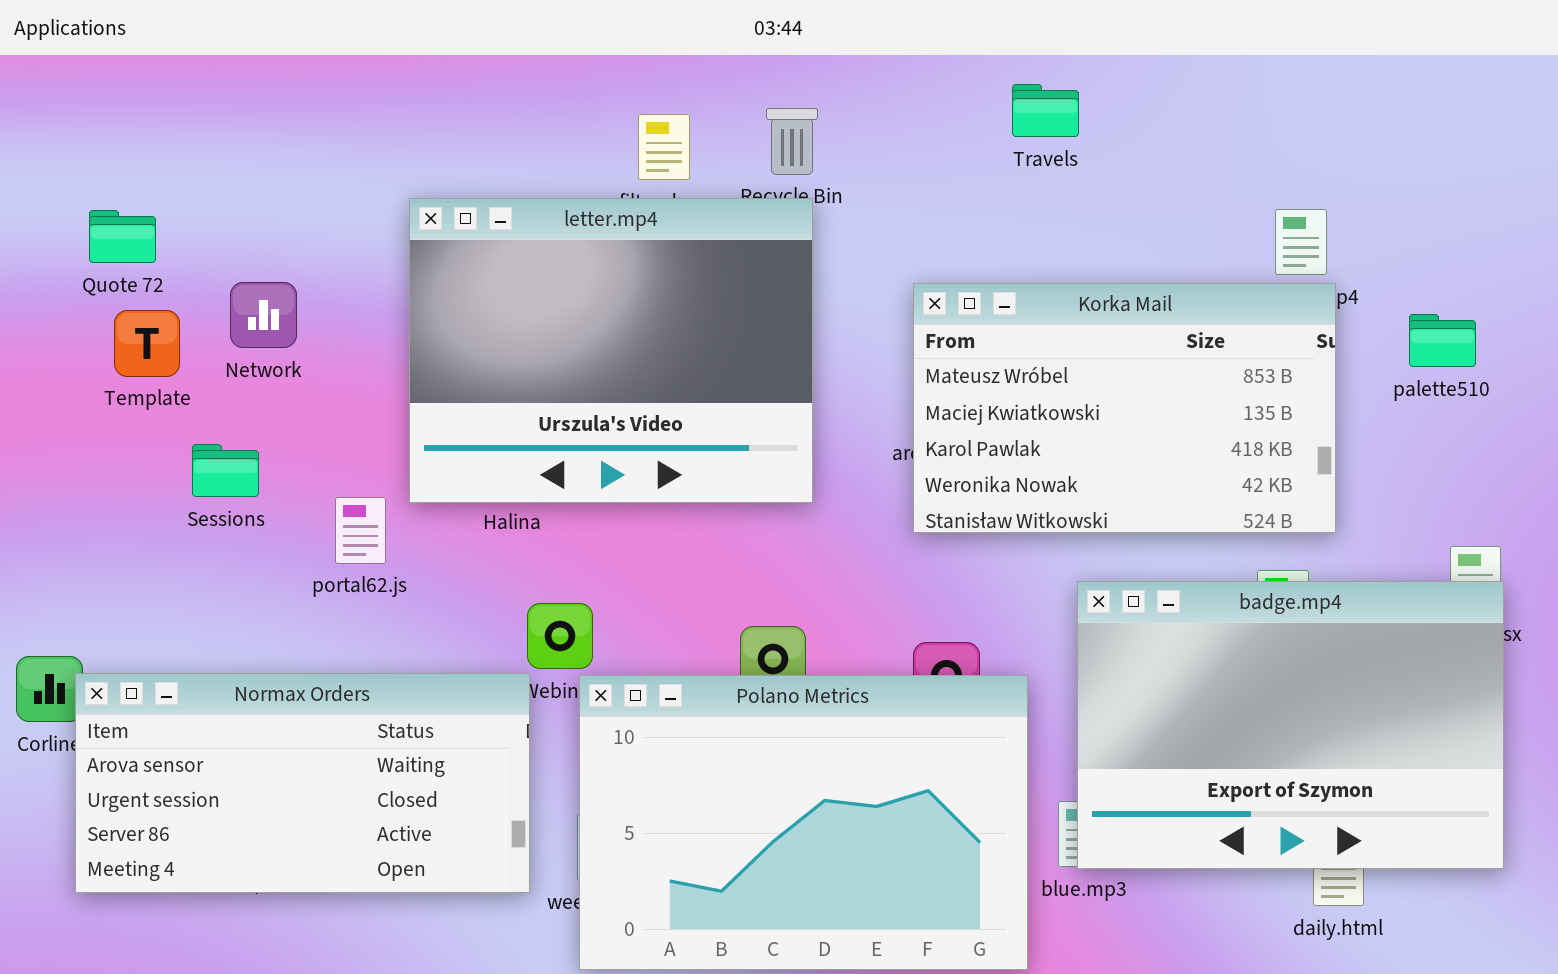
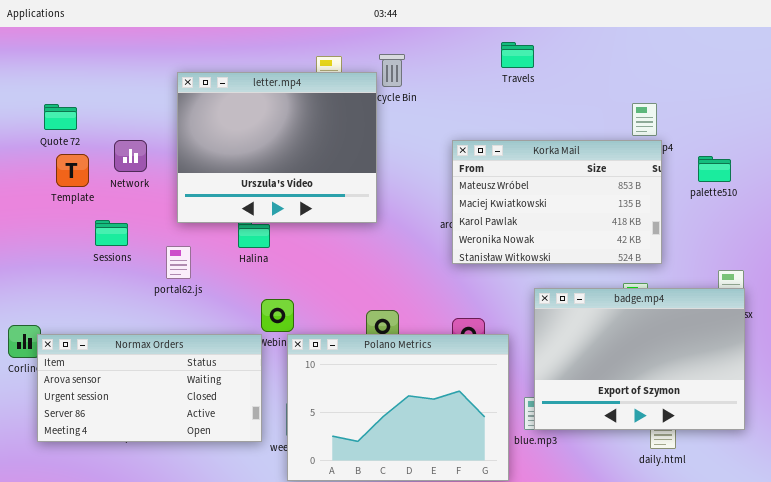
letter.mp4: [409,198,813,503] -> [177,72,377,223], moved

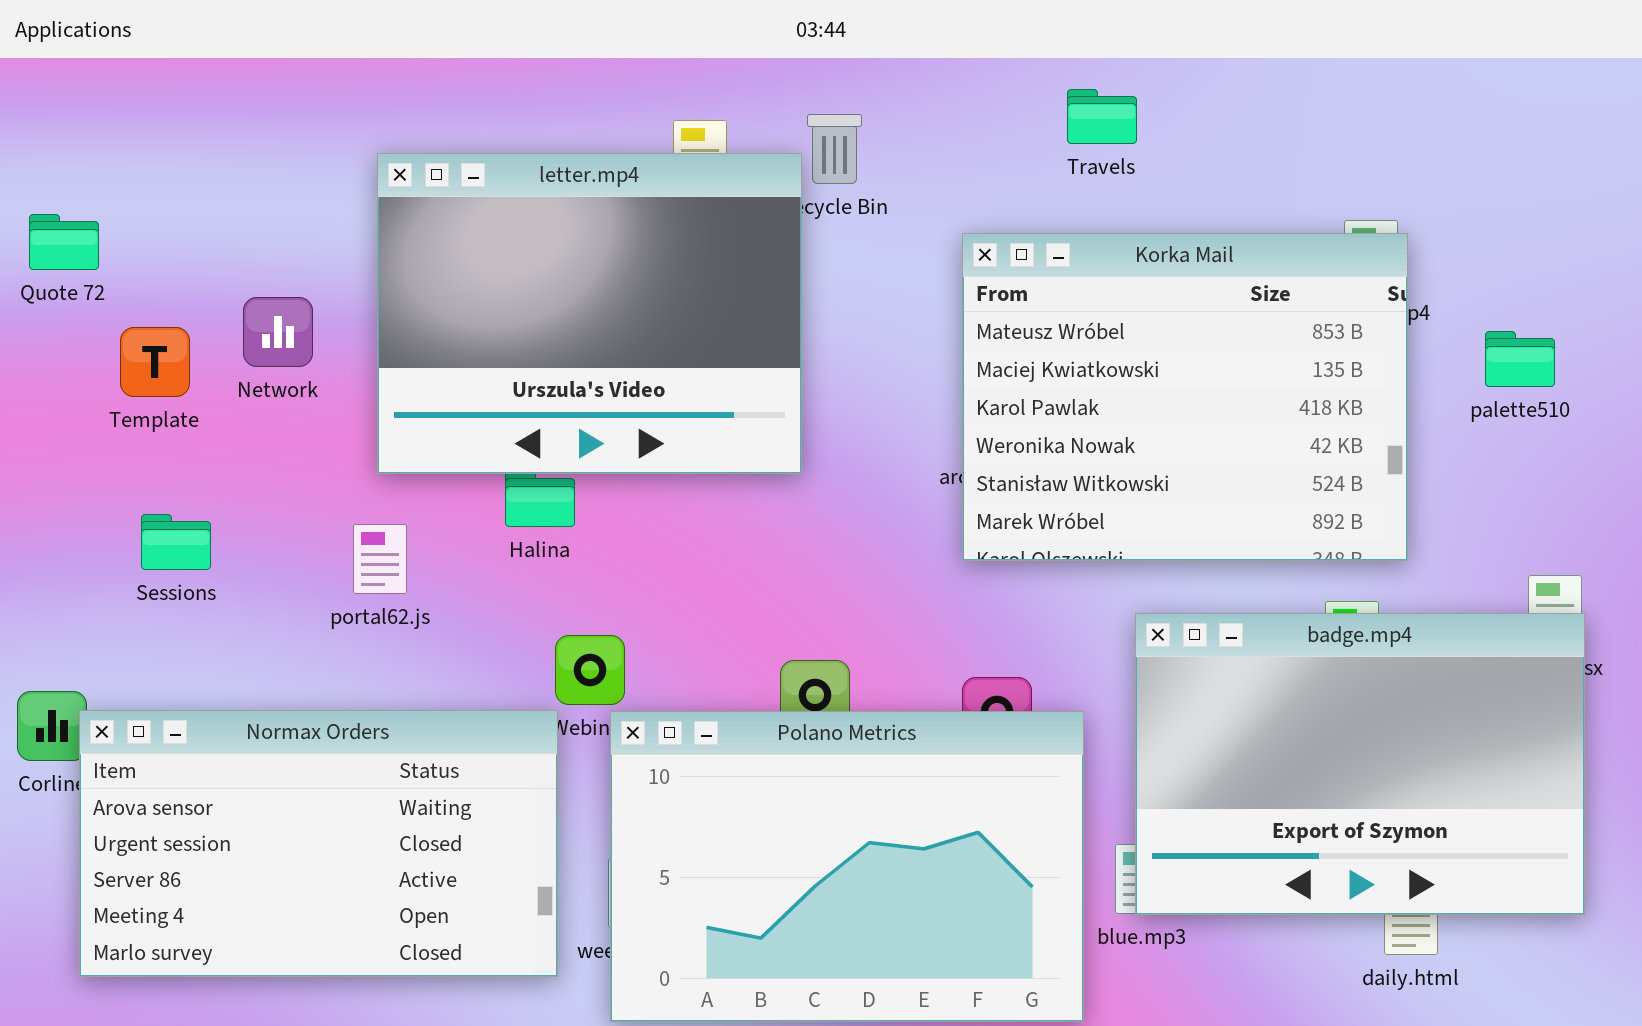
Quote 72: [44,104,77,130] -> [29,214,99,270], moved
Korka Mail: [452,140,662,264] -> [962,233,1408,561], resized
Sessions: [95,220,128,246] -> [141,514,211,570], moved
Normax Orders: [37,334,262,442] -> [79,710,558,977], resized

